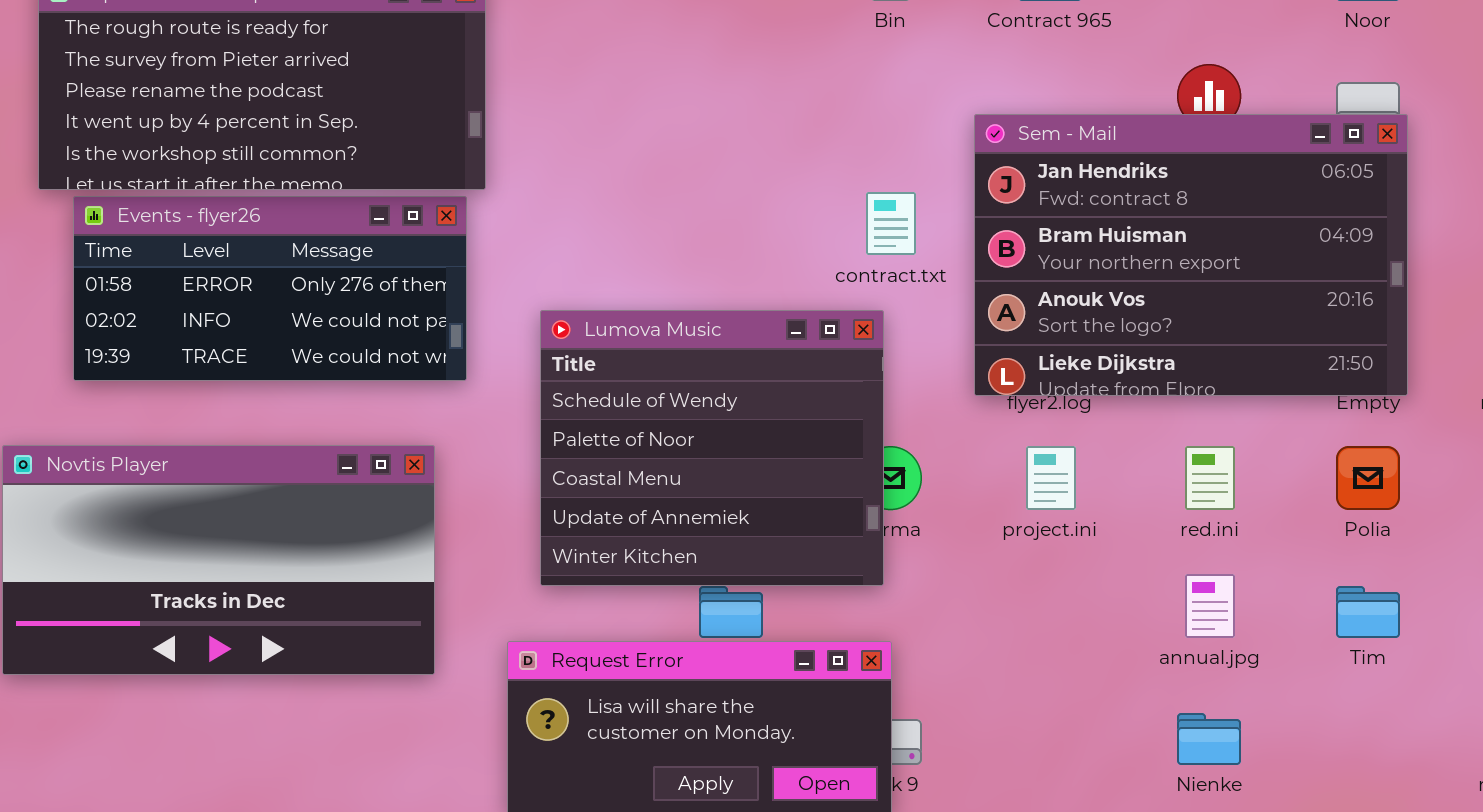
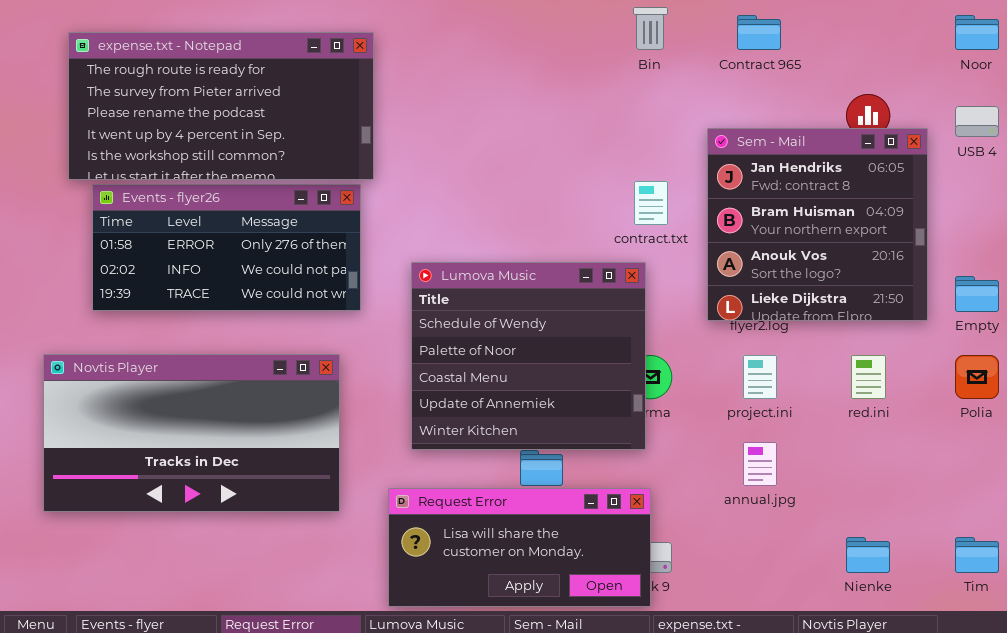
Sem - Mail: [974,114,1408,396] -> [707,128,928,321], resized
annual.jpg: [1185,574,1235,638] -> [743,442,777,486], moved
Tim: [1336,586,1400,638] -> [955,537,999,573], moved

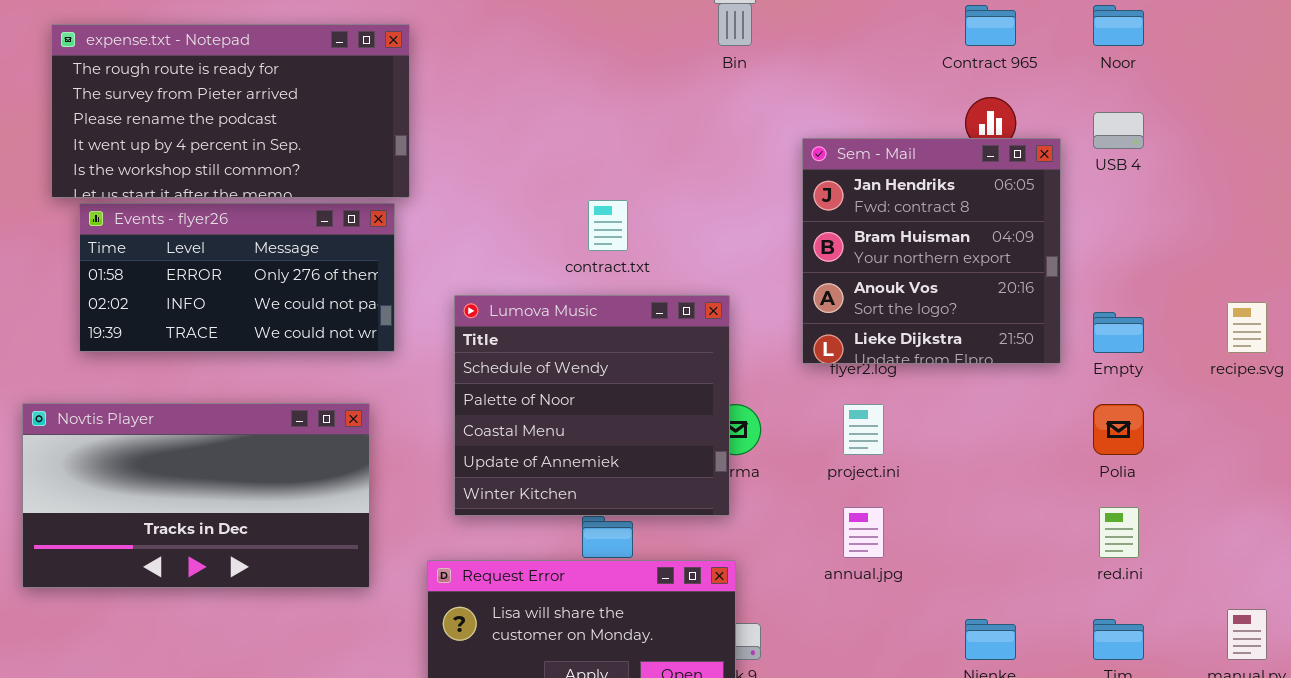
Contract 965: [737,15,781,50] -> [965,5,1016,46], moved
contract.txt: [634,181,668,225] -> [588,200,628,251], moved
red.ini: [851,355,886,399] -> [1099,507,1139,558], moved

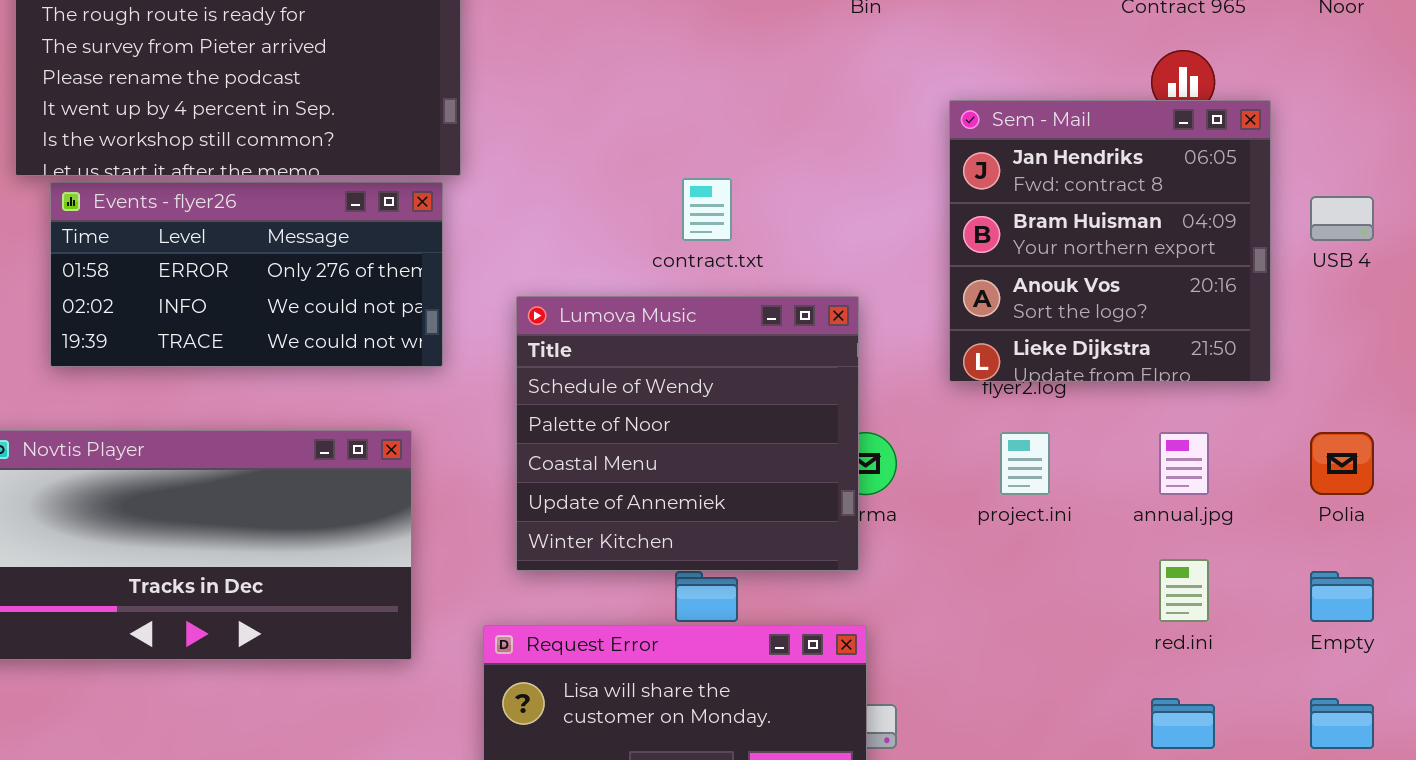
USB 4: [1093,112,1144,149] -> [1310,196,1374,241], moved
Empty: [1093,312,1144,353] -> [1310,571,1374,622], moved
annual.jpg: [843,507,884,558] -> [1159,432,1209,495], moved
red.ini: [1099,507,1139,558] -> [1159,559,1209,622], moved

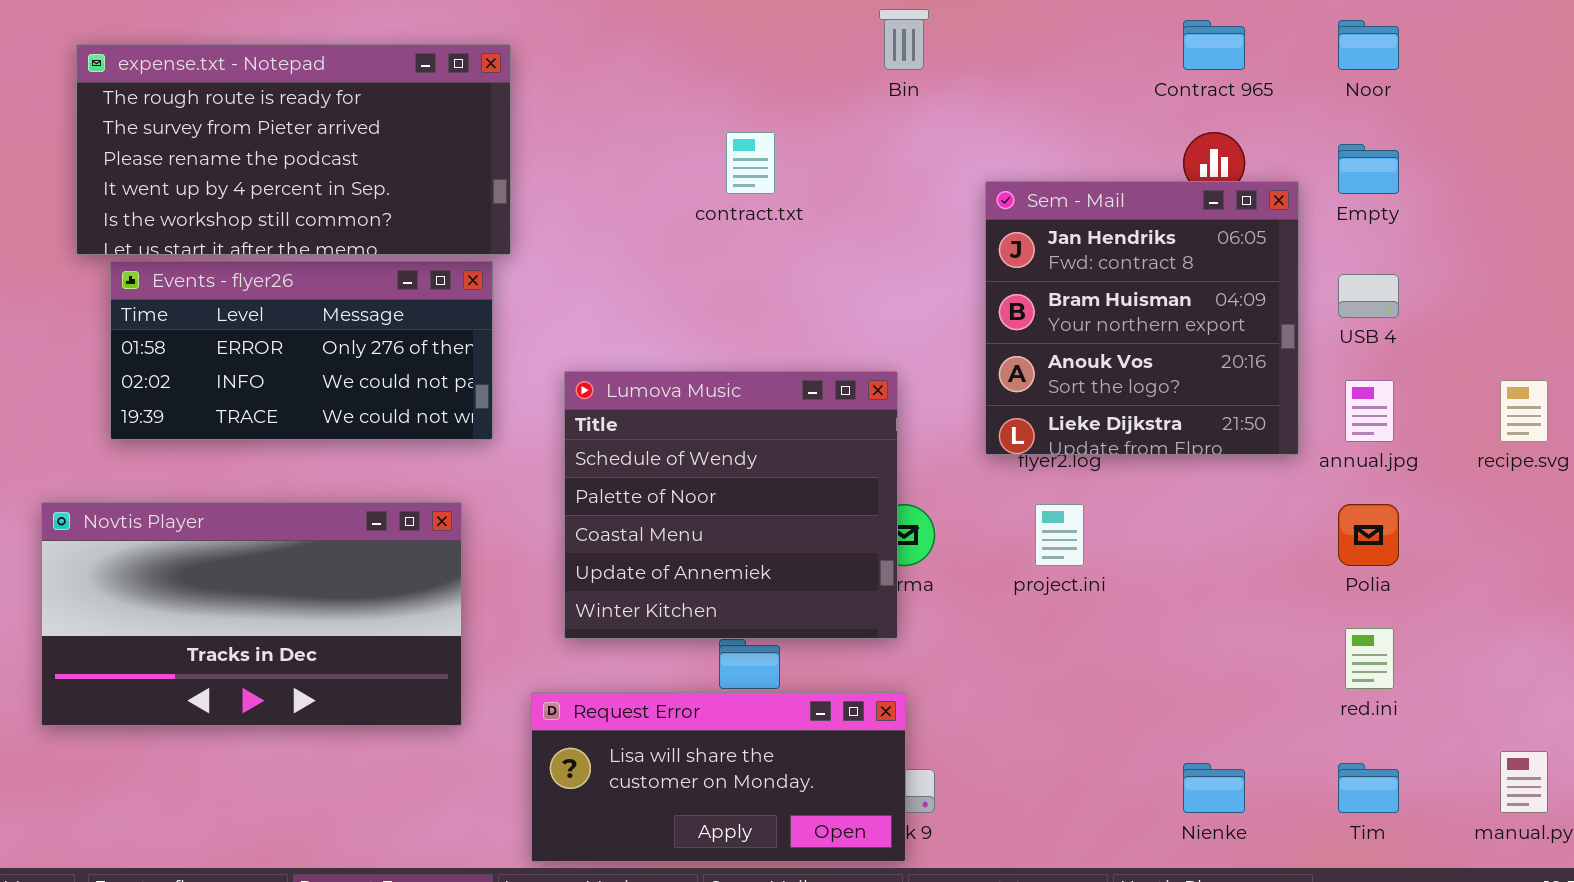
contract.txt: [682,178,732,241] -> [726,132,775,194], moved
annual.jpg: [1159,432,1209,495] -> [1345,380,1394,442], moved
red.ini: [1159,559,1209,622] -> [1345,628,1394,689], moved
Empty: [1310,571,1374,622] -> [1338,144,1399,194], moved

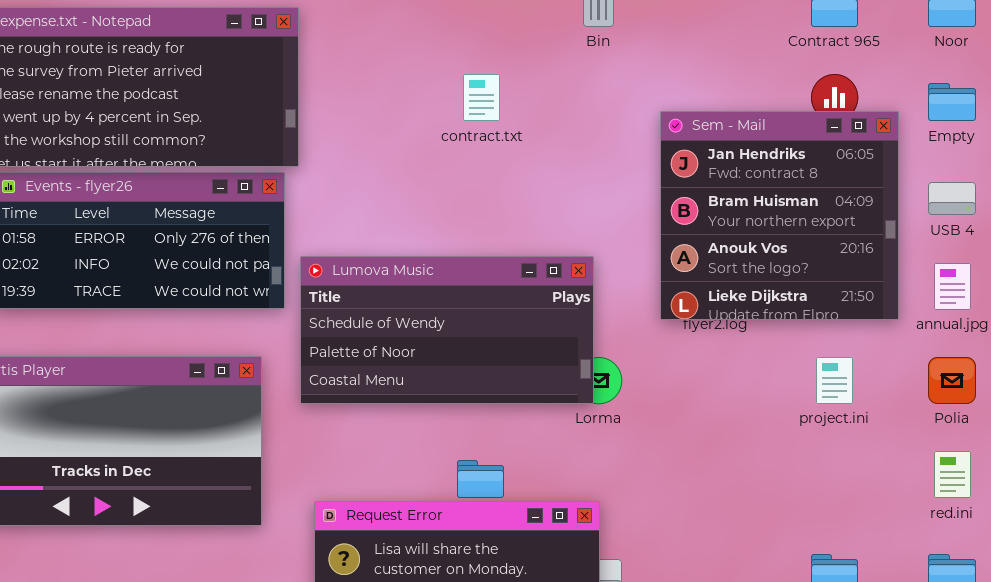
Lumova Music: [564,371,898,639] -> [300,256,594,404], resized
project.ini: [1035,504,1084,566] -> [816,357,853,404], moved

